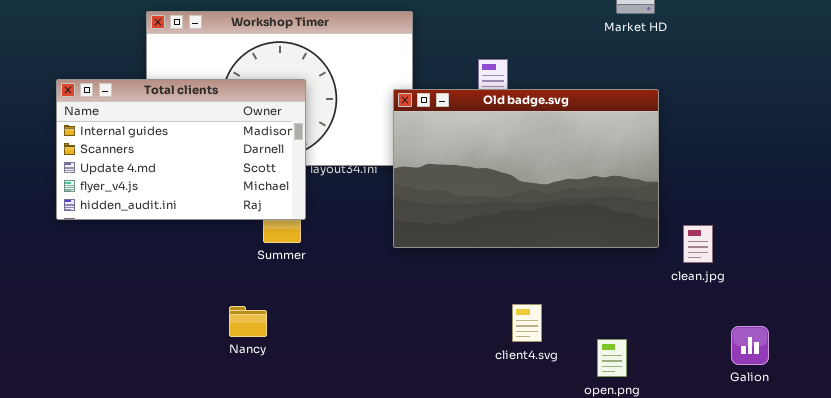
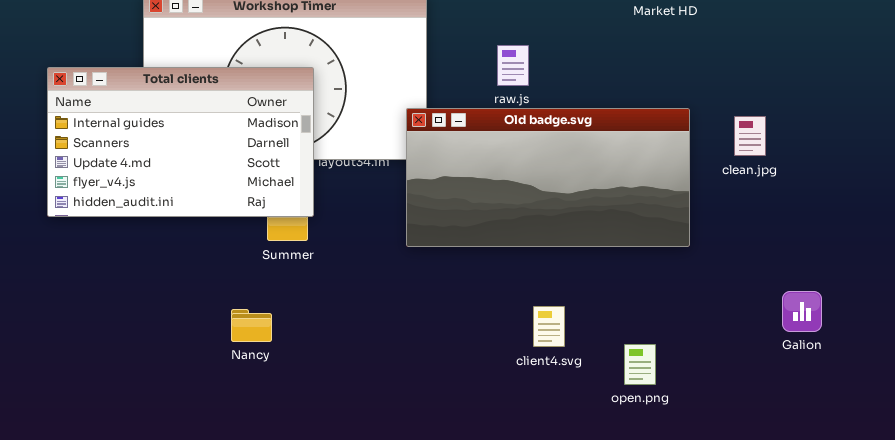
Old badge.svg: [393,89,659,248] -> [406,108,690,247], resized
clean.jpg: [683,225,713,263] -> [734,116,766,156], moved
Galion: [731,326,769,365] -> [782,291,822,332], moved

